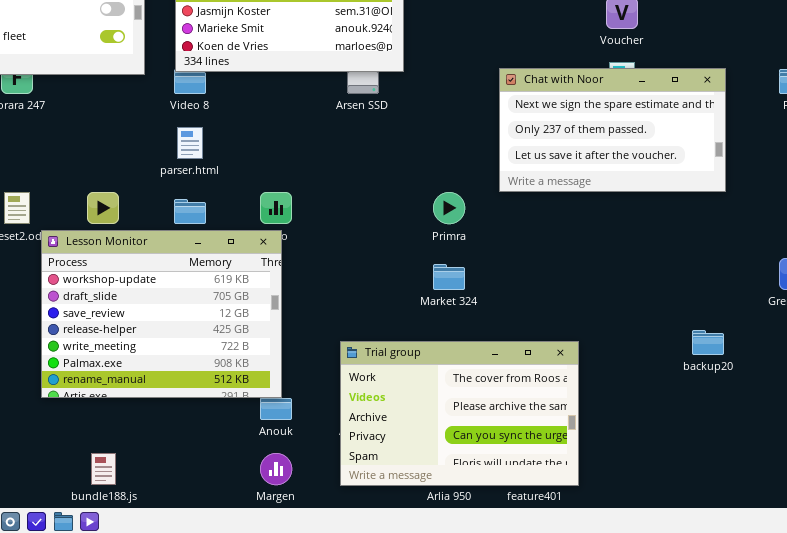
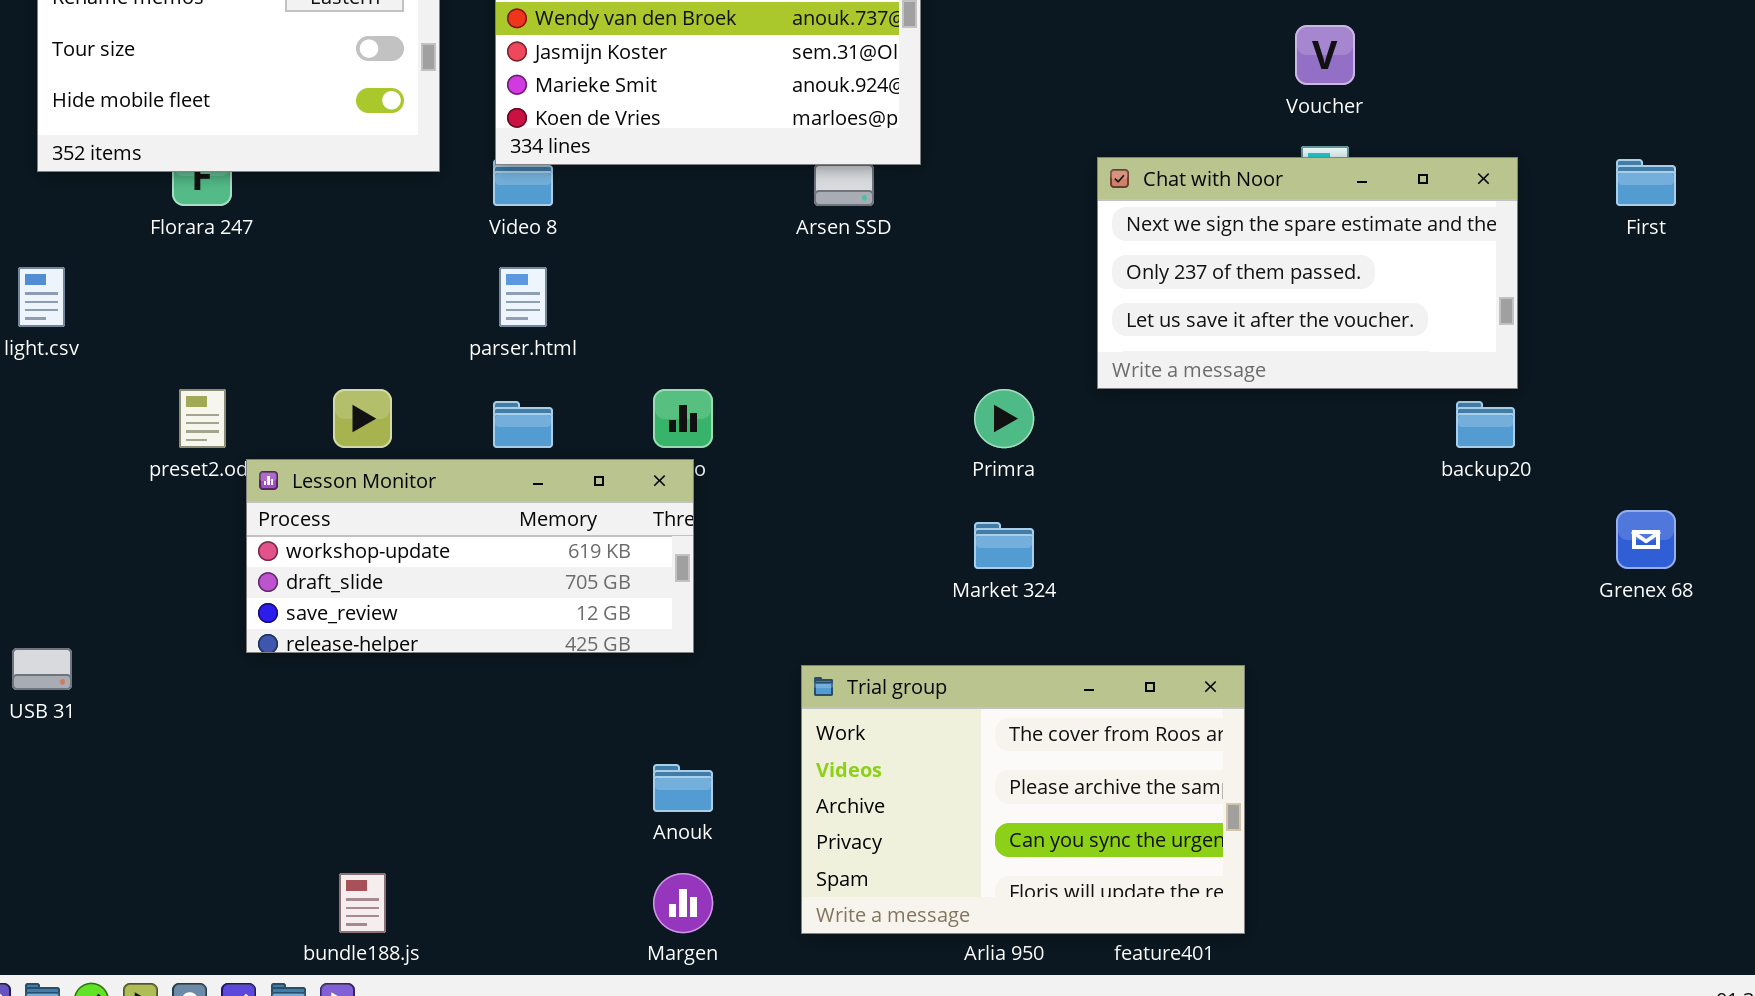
Lesson Monitor: [41,230,282,398] -> [246,459,694,653], resized
backup20: [692,330,724,355] -> [1456,401,1515,448], moved

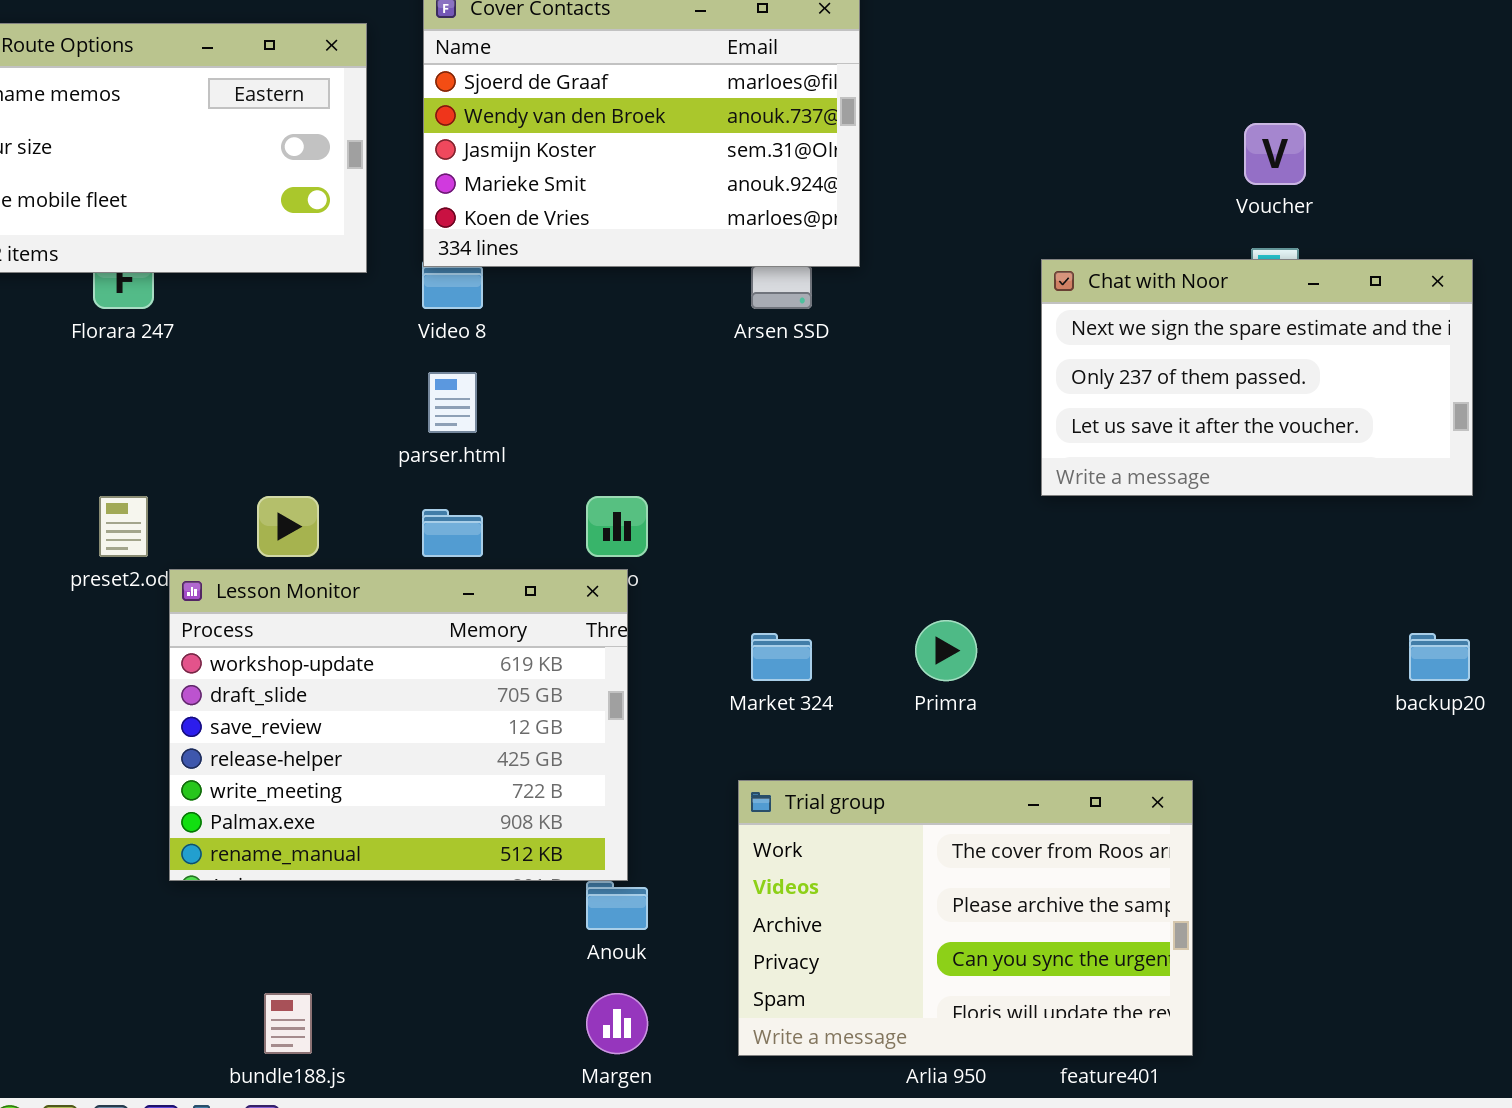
Primra: [974,389,1034,448] -> [915,620,977,681], moved
backup20: [1456,401,1515,448] -> [1409,633,1470,681], moved
Lesson Monitor: [246,459,694,653] -> [169,569,628,881], resized
Market 324: [974,522,1034,569] -> [751,633,812,681], moved

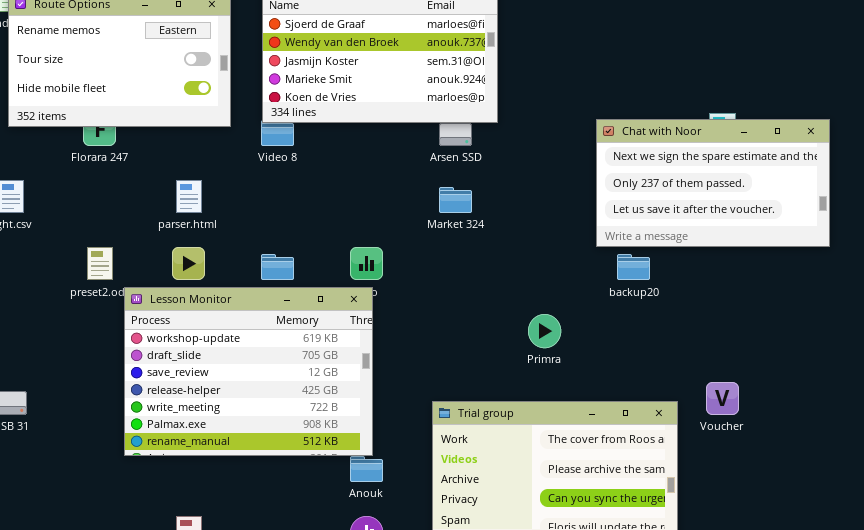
Voucher: [1244,123,1306,185] -> [706,382,739,415], moved
parser.html: [428,372,477,433] -> [176,180,202,213], moved
Market 324: [751,633,812,681] -> [439,187,472,213], moved
backup20: [1409,633,1470,681] -> [617,254,650,280], moved

